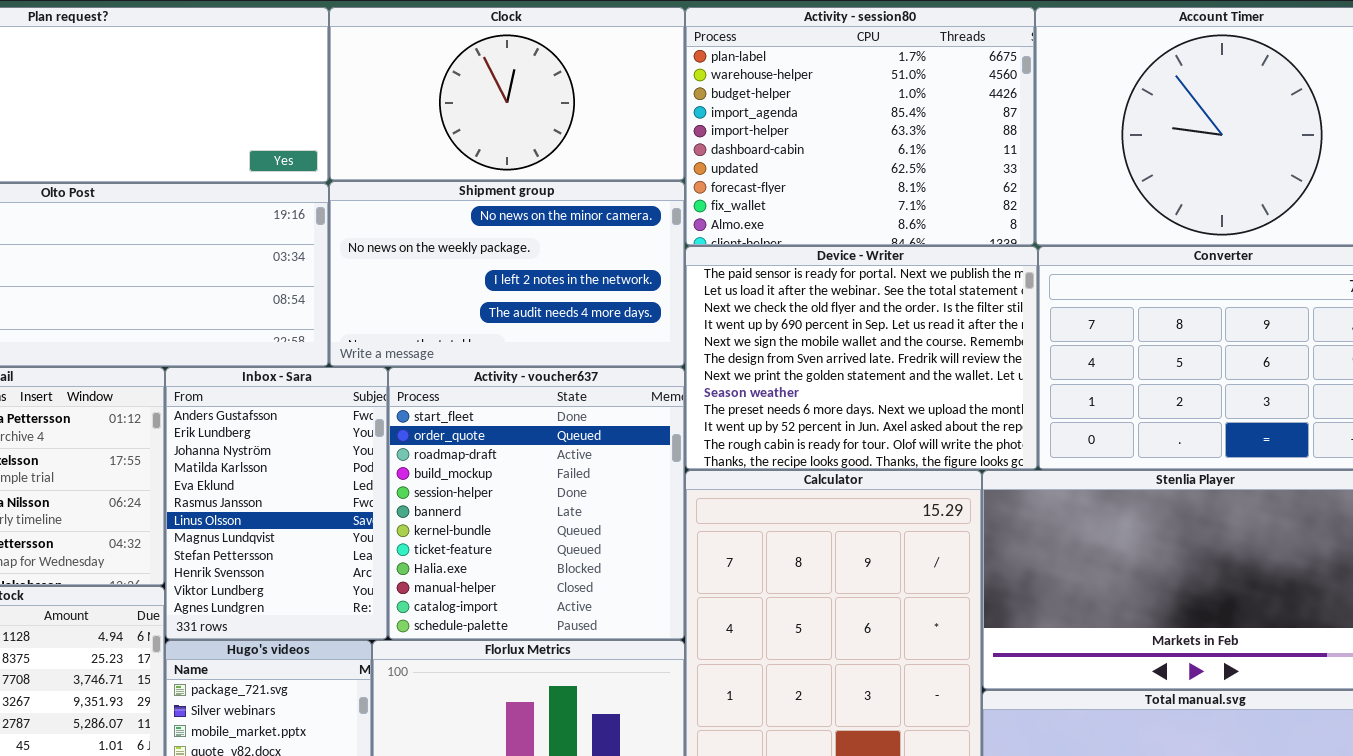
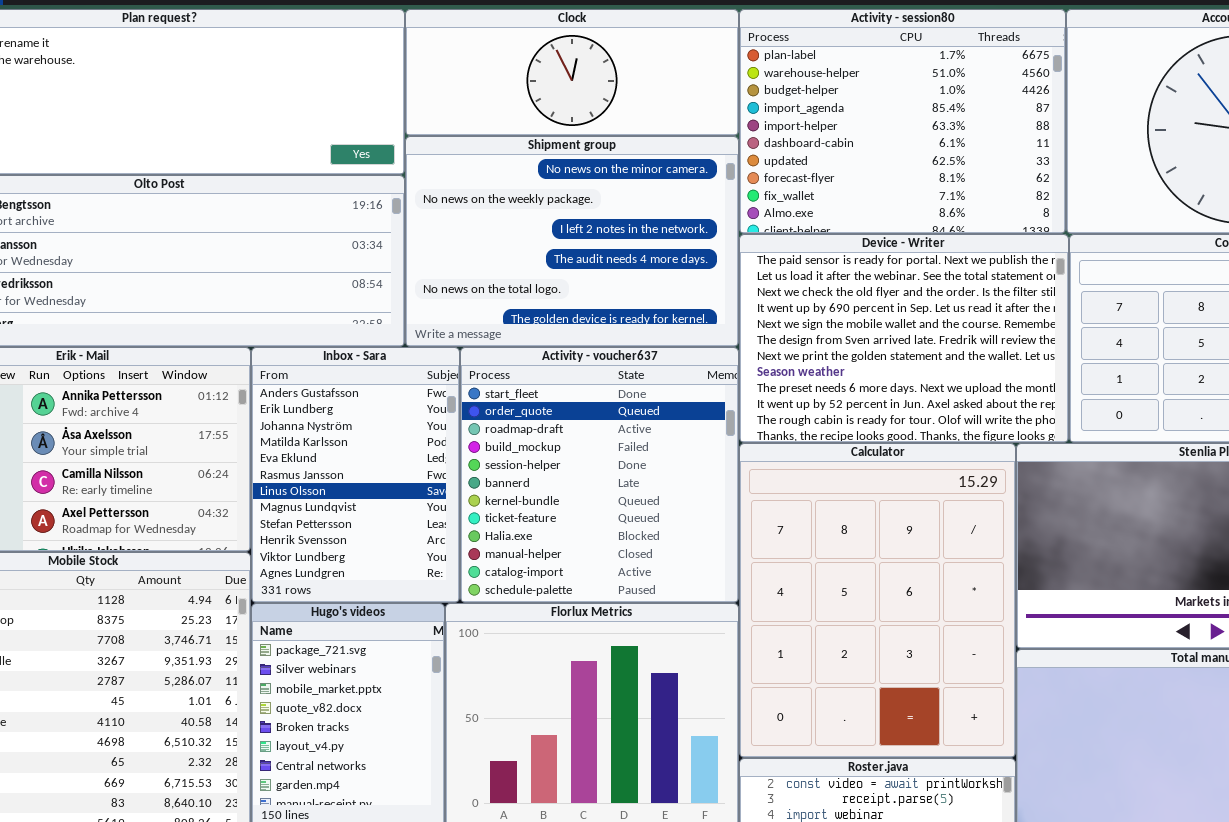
Clock: [329,7,685,181] -> [405,9,739,136], resized
Shipment group: [329,181,685,367] -> [405,136,739,347], resized

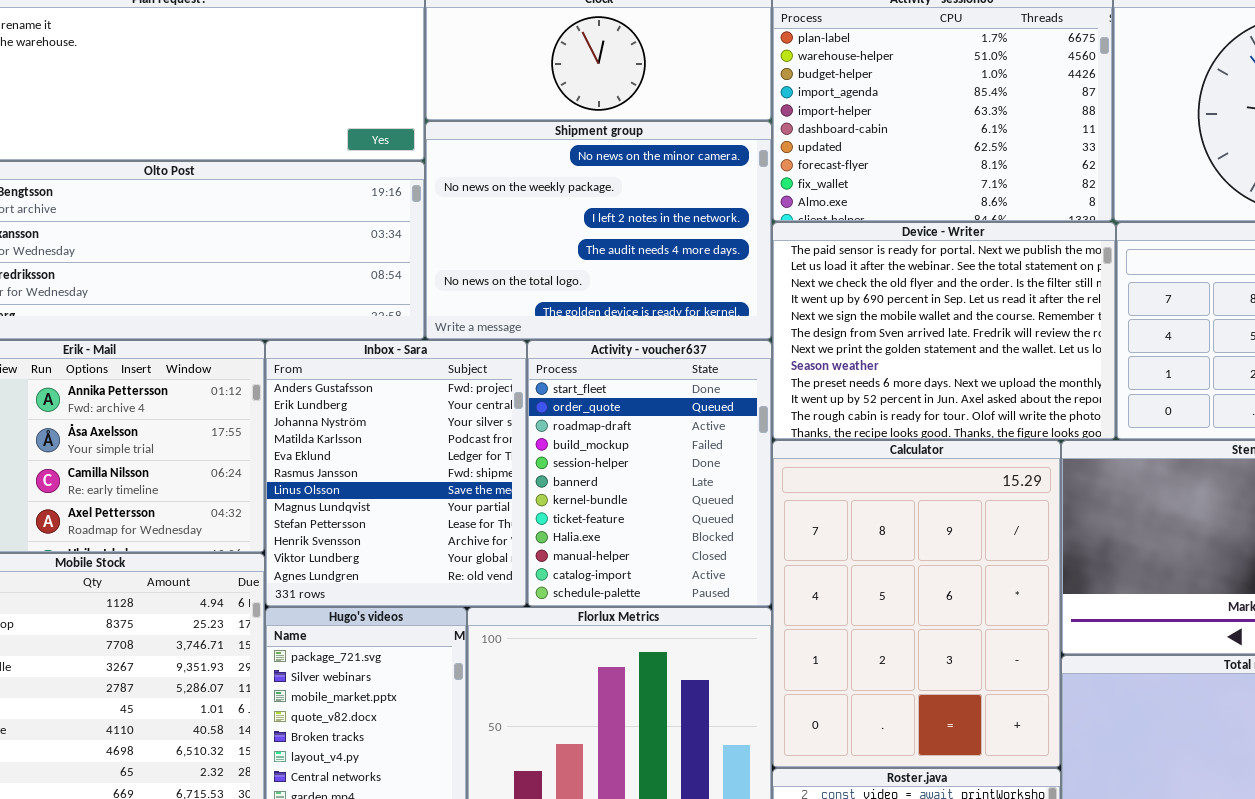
Inbox - Sara: [251,347,460,603] -> [265,340,527,607], resized
Activity - voucher637: [460,347,739,603] -> [527,340,772,607], resized

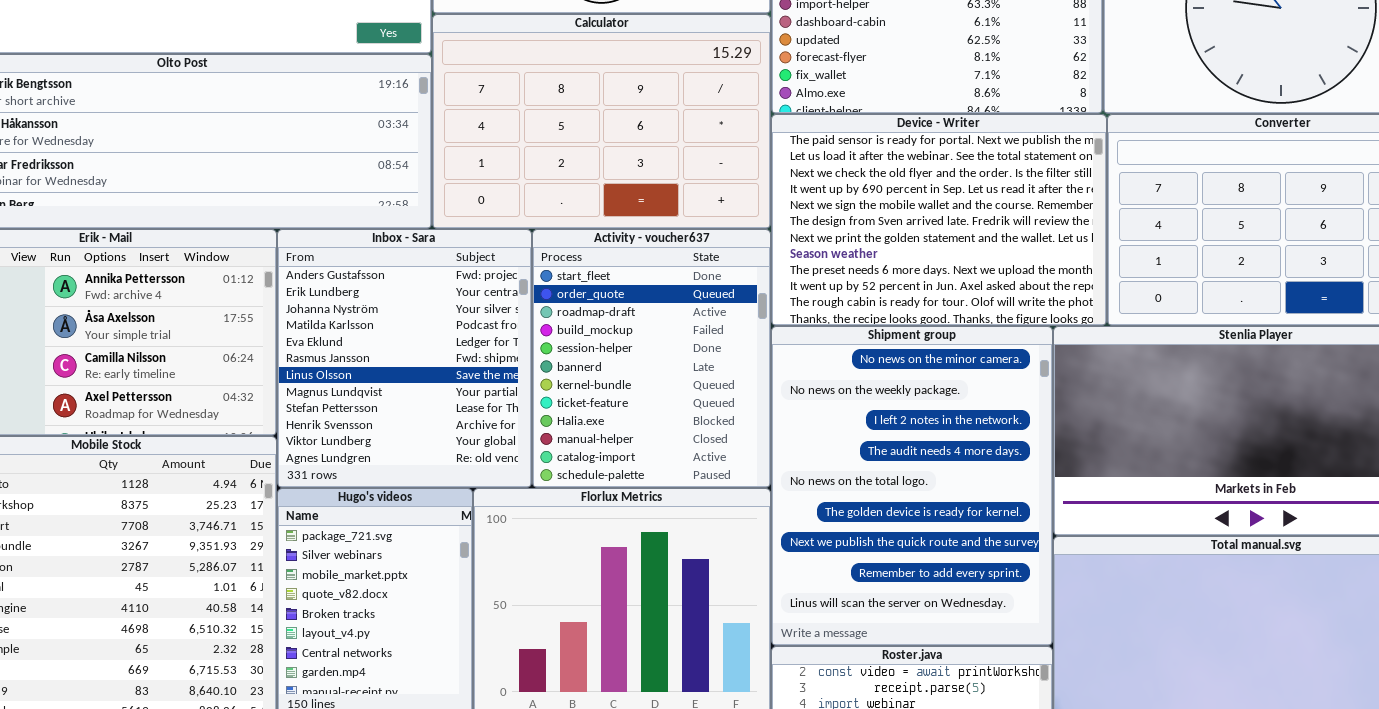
Shipment group: [425,121,772,340] -> [771,326,1053,646], moved, resized
Calculator: [772,440,1061,768] -> [432,14,771,229], moved, resized

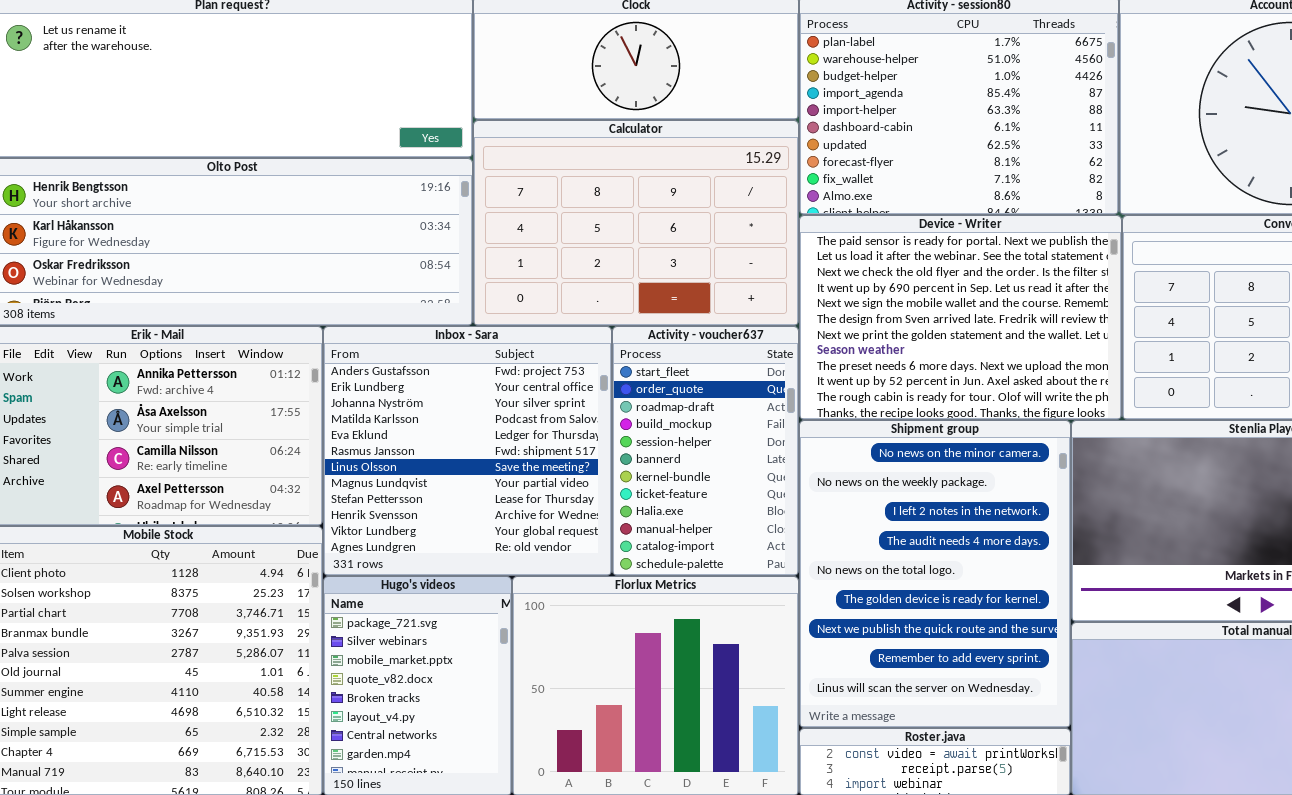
Inbox - Sara: [277,229,532,488] -> [323,326,612,576], resized
Activity - voucher637: [532,229,771,488] -> [612,326,799,576], resized

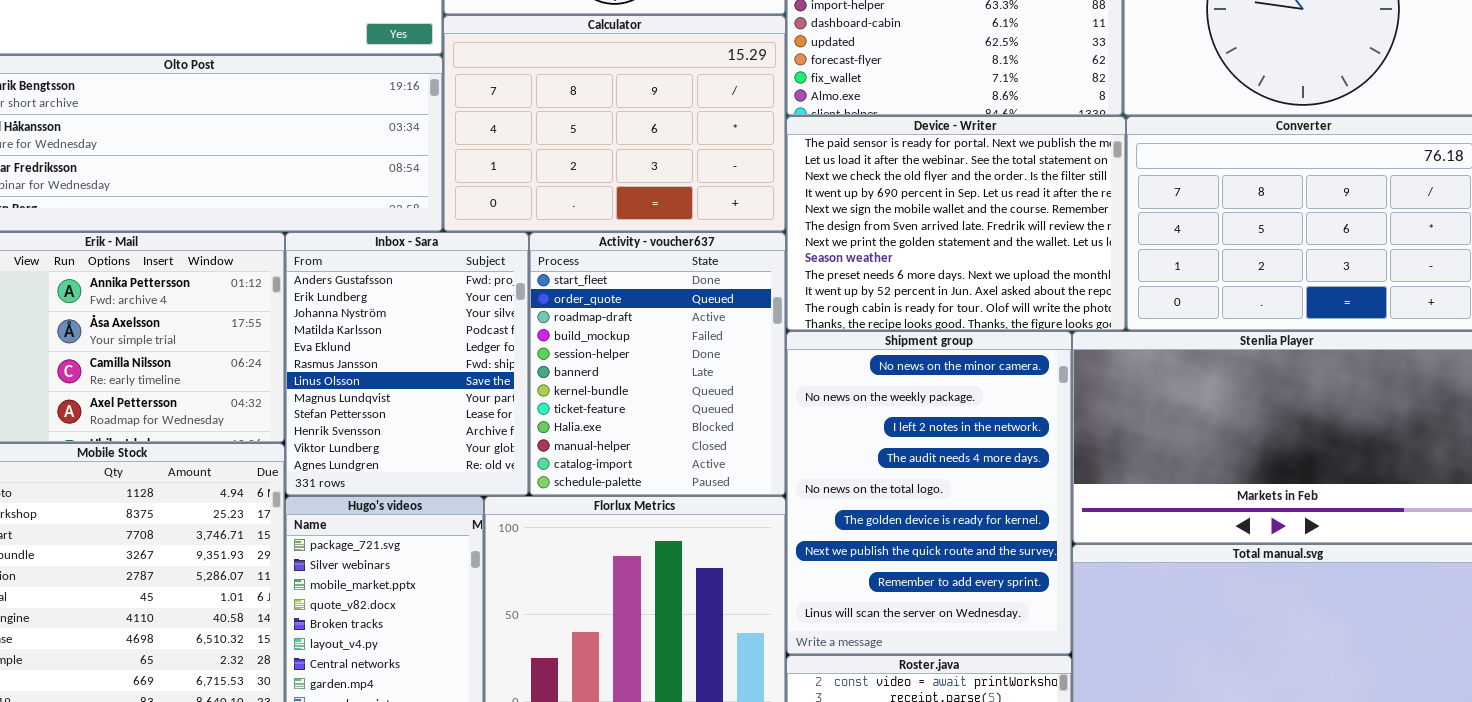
Inbox - Sara: [323,326,612,576] -> [285,232,529,496], resized
Activity - voucher637: [612,326,799,576] -> [529,232,786,496], resized

